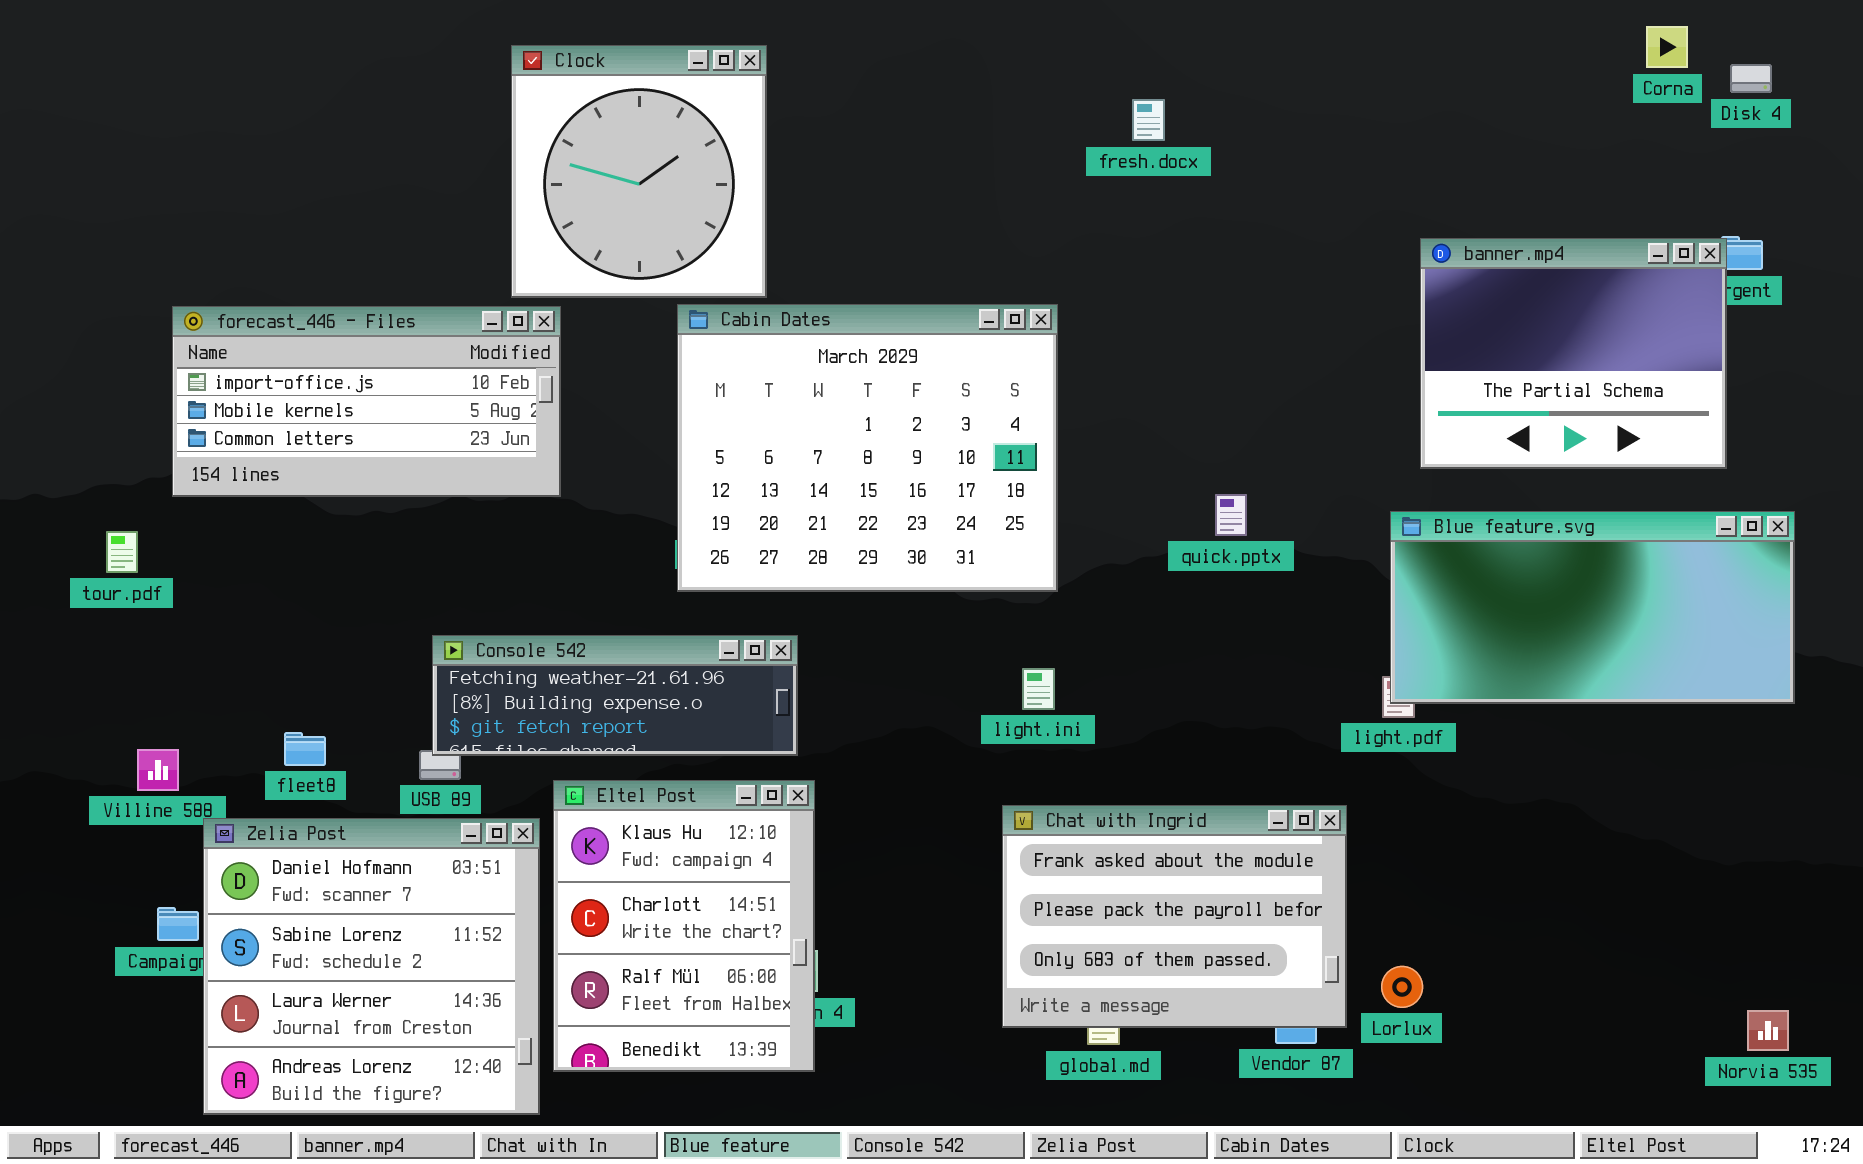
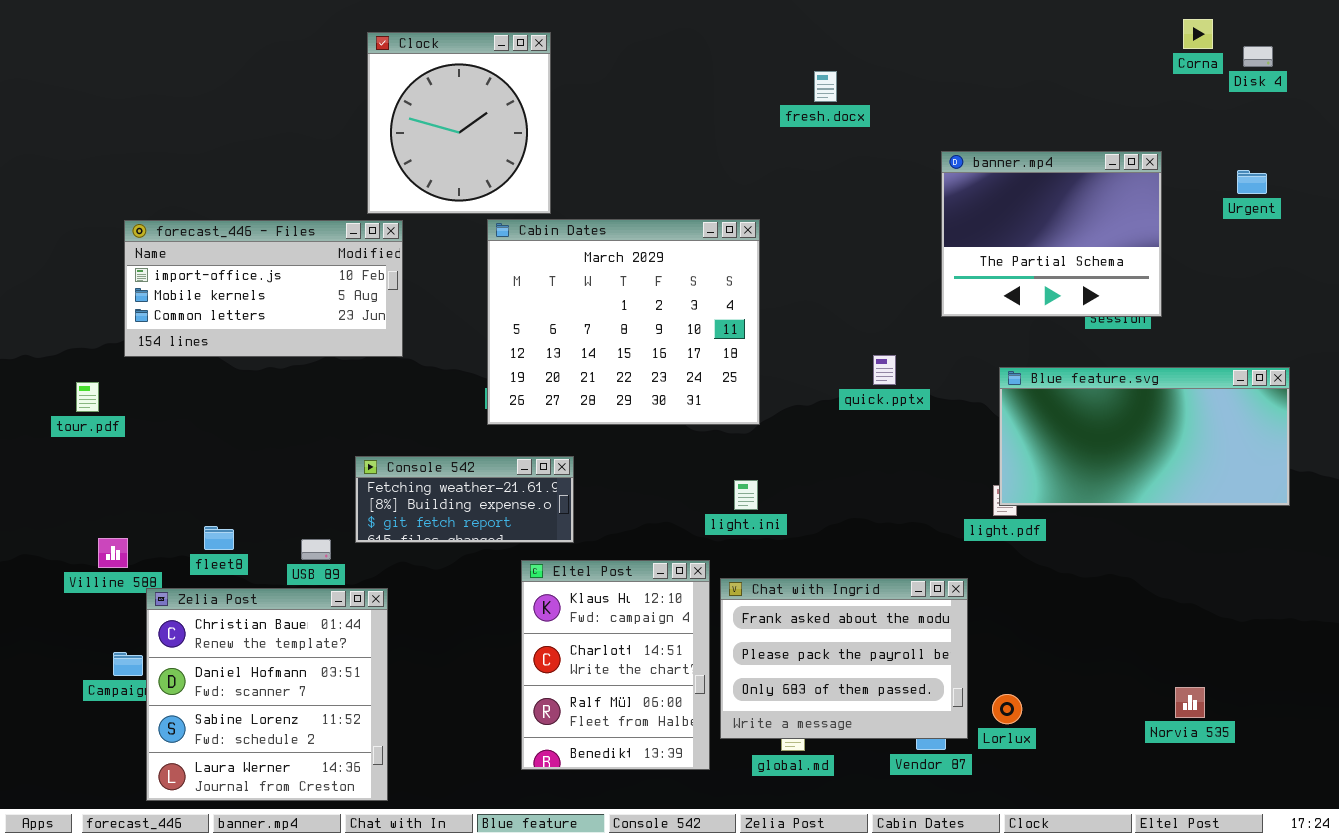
banner.mp4: [1420,238,1727,469] -> [941,151,1162,317], moved
Console 542: [432,635,798,756] -> [355,456,574,543], resized
Eltel Post: [553,780,815,1072] -> [521,560,710,770], moved
Zelia Post: [203,818,540,1115] -> [146,588,388,801], scrolled up 1 row
Norvia 535: [1747,1010,1789,1051] -> [1175,687,1205,718], moved

